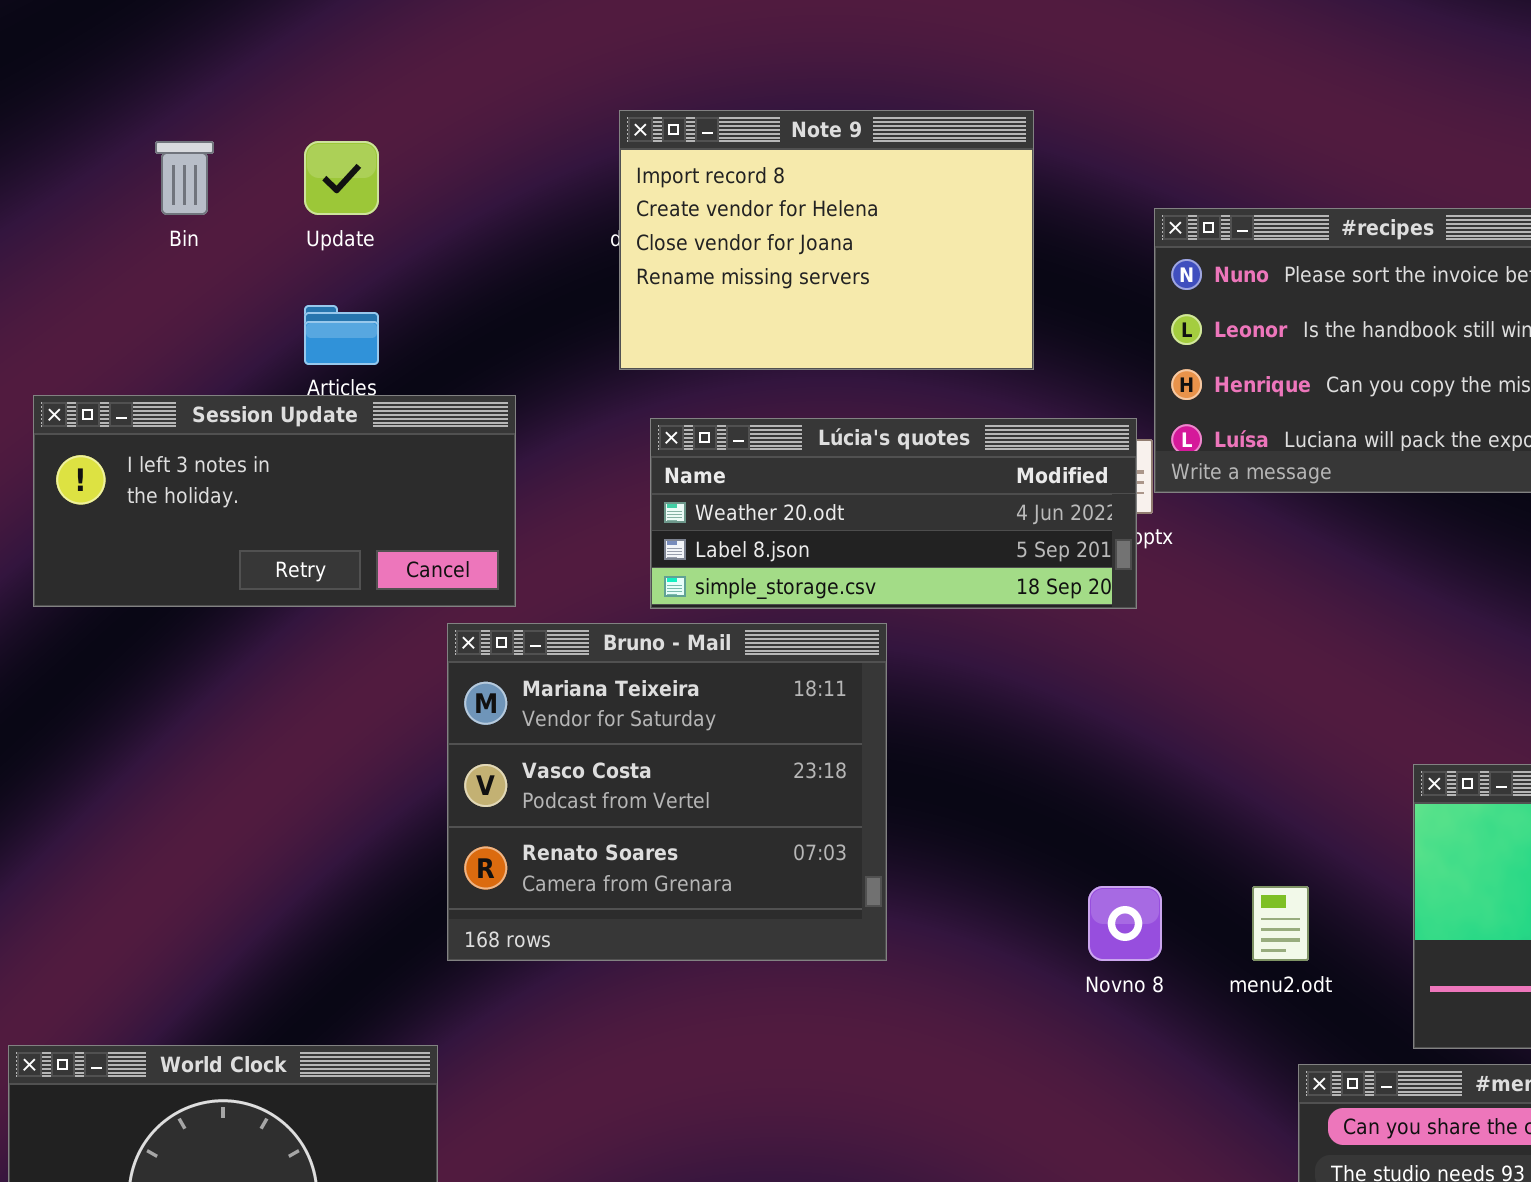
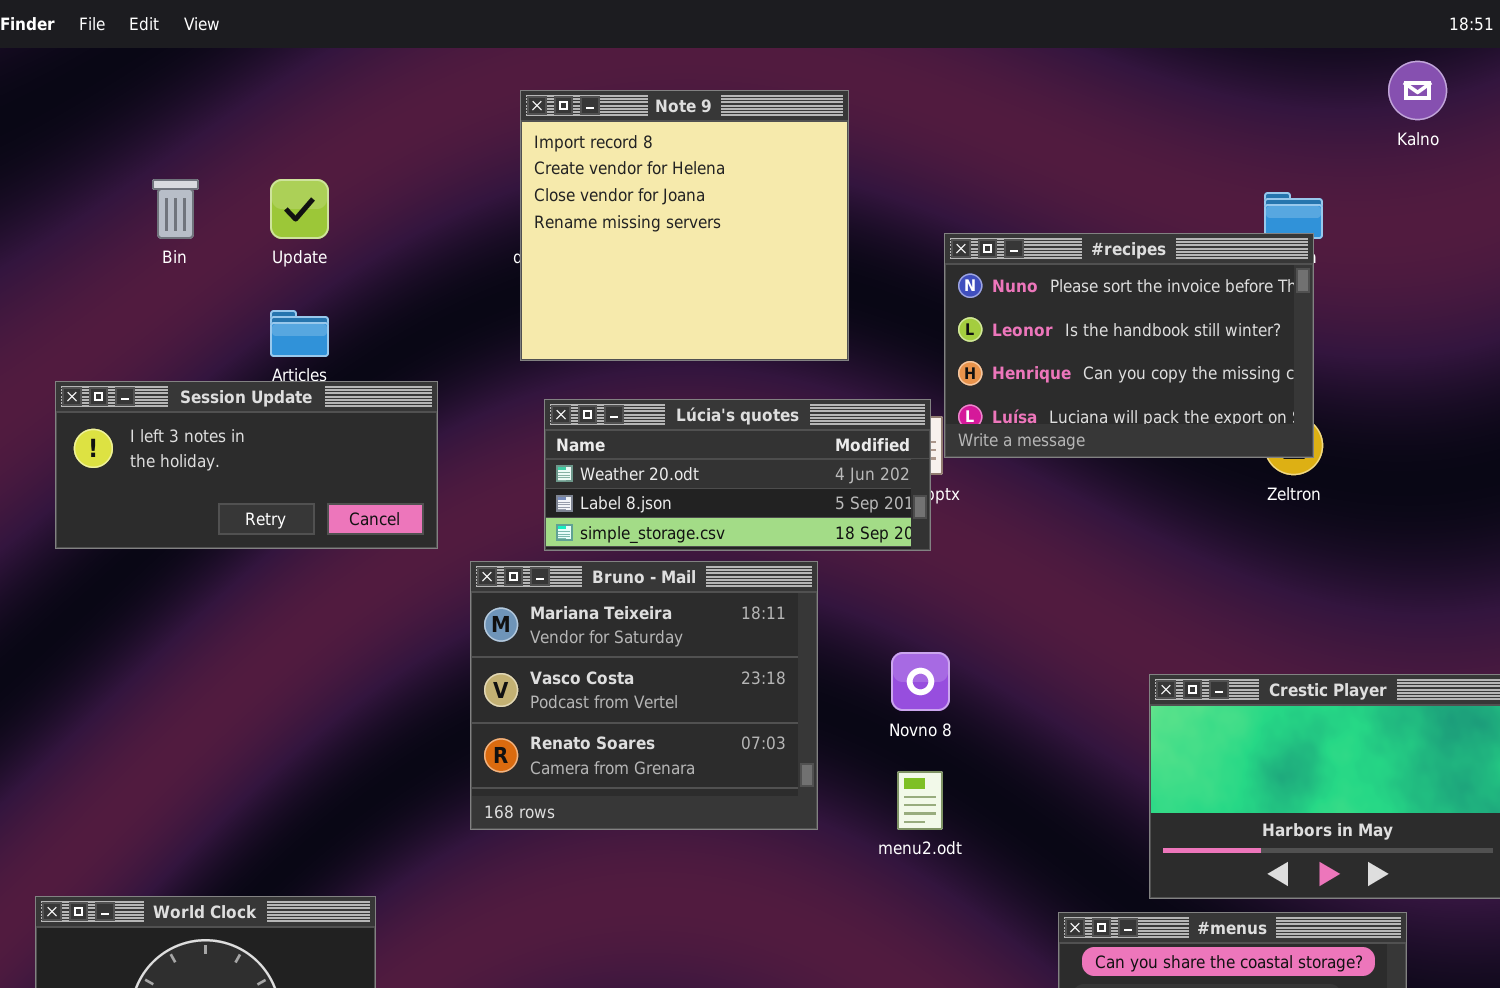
Note 9: [619,110,1034,370] -> [520,90,849,361], resized
Bruno - Mail: [447,623,887,961] -> [470,561,818,830], moved
Novno 8: [1088,886,1162,961] -> [891,652,950,711], moved
menu2.odt: [1252,886,1309,961] -> [897,771,943,830], moved

